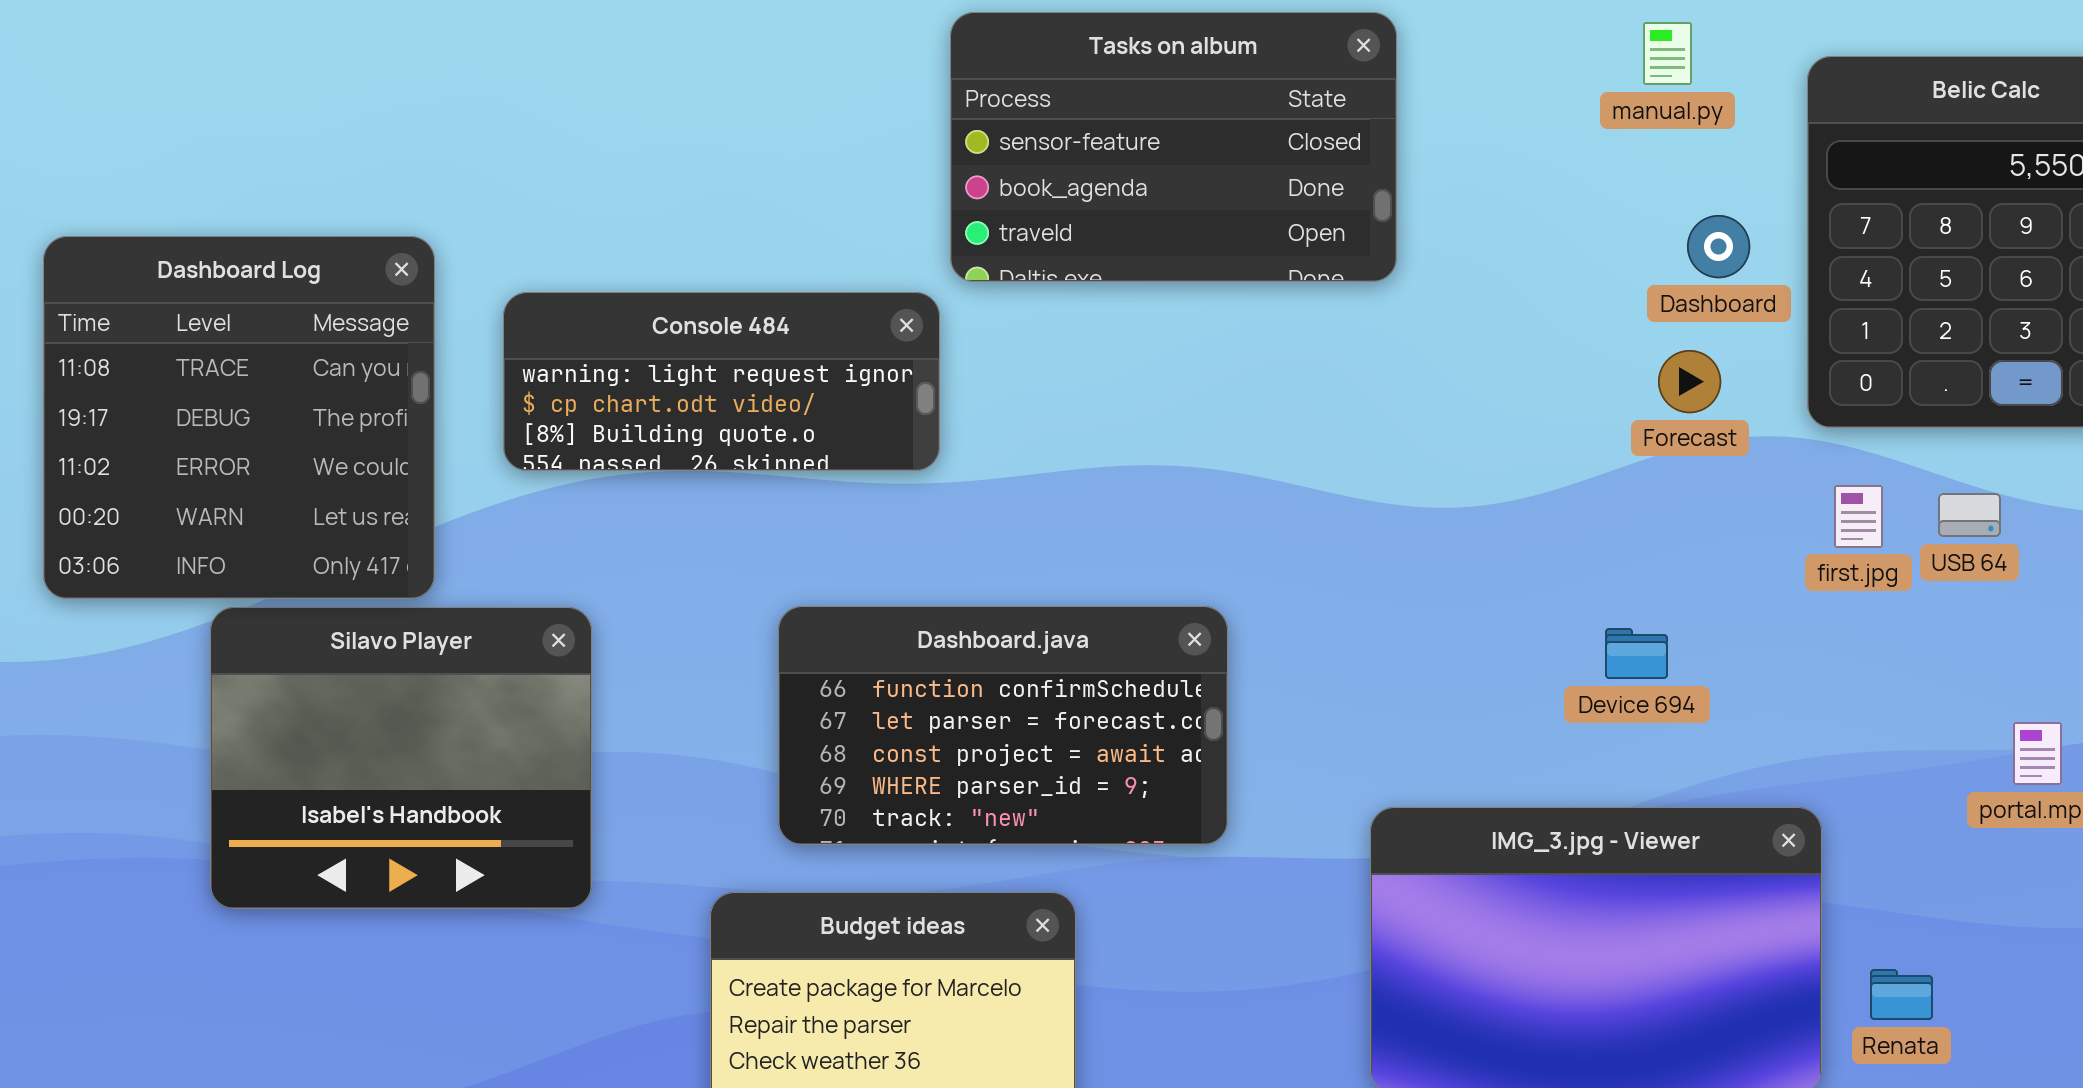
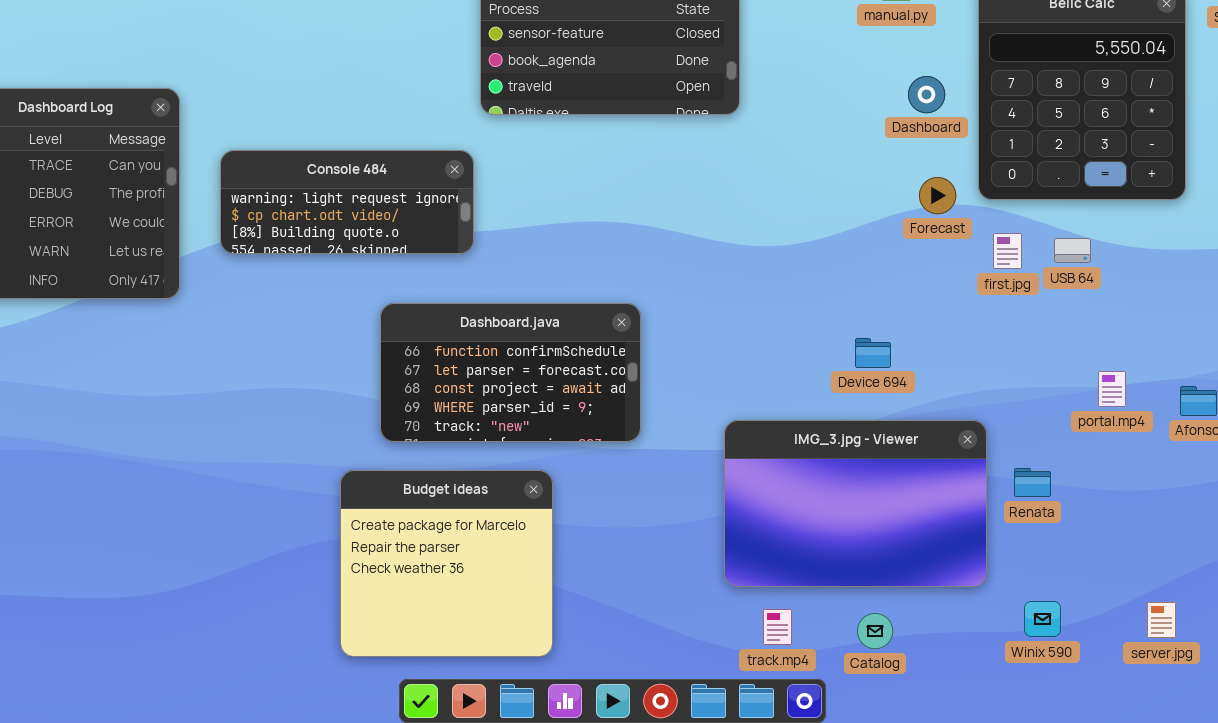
Console 484: [503,292,940,471] -> [220,150,474,254], moved
Forecast: [1658,350,1721,413] -> [919,177,956,214], moved
Silavo Player: [210,607,592,909] -> none, closed
Device 694: [1605,628,1668,679] -> [855,338,891,368], moved
Renata: [1870,969,1933,1020] -> [1014,468,1051,497], moved

